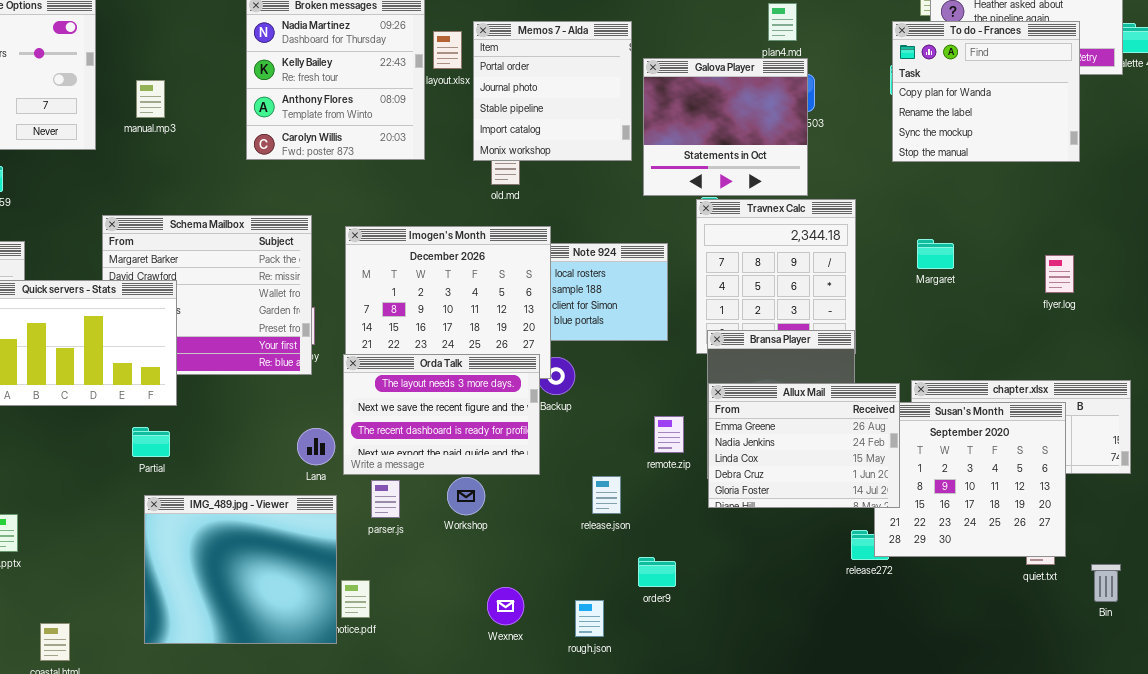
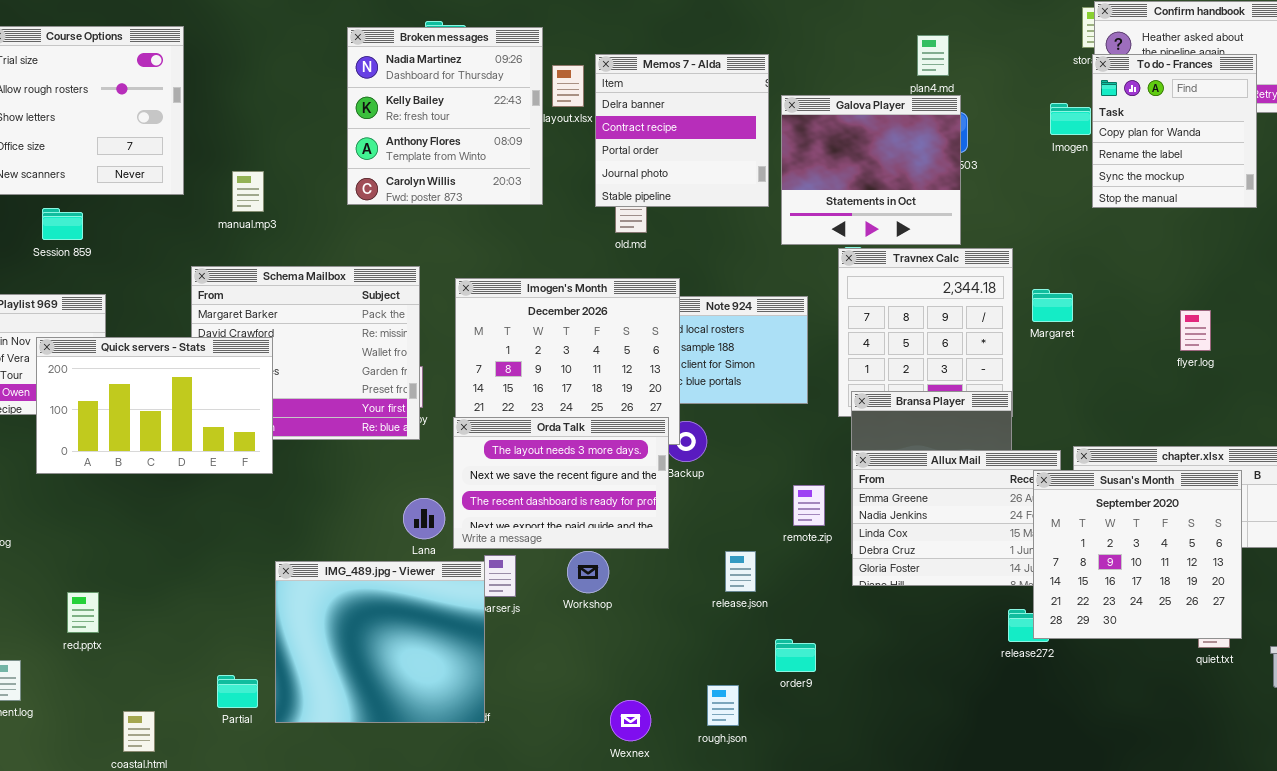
To do - Frances: [892,21,1080,162] -> [1092,54,1257,208], resized
Memos 7 - Alda: [473,21,632,161] -> [595,54,769,207], scrolled up 2 rows
manual.mp3: [136,80,165,118] -> [232,171,264,212], moved
Margaret: [917,239,954,269] -> [1032,289,1073,322], moved
flyer.log: [1045,255,1074,293] -> [1180,310,1211,351], moved
Susan's Month: [874,402,1066,557] -> [1033,470,1242,639], raised
Partial: [132,427,170,457] -> [217,675,258,708], moved
IMG_489.jpg - Viewer: [144,495,337,644] -> [275,561,485,723], moved
Wexnex: [487,587,524,625] -> [610,700,651,741], moved

